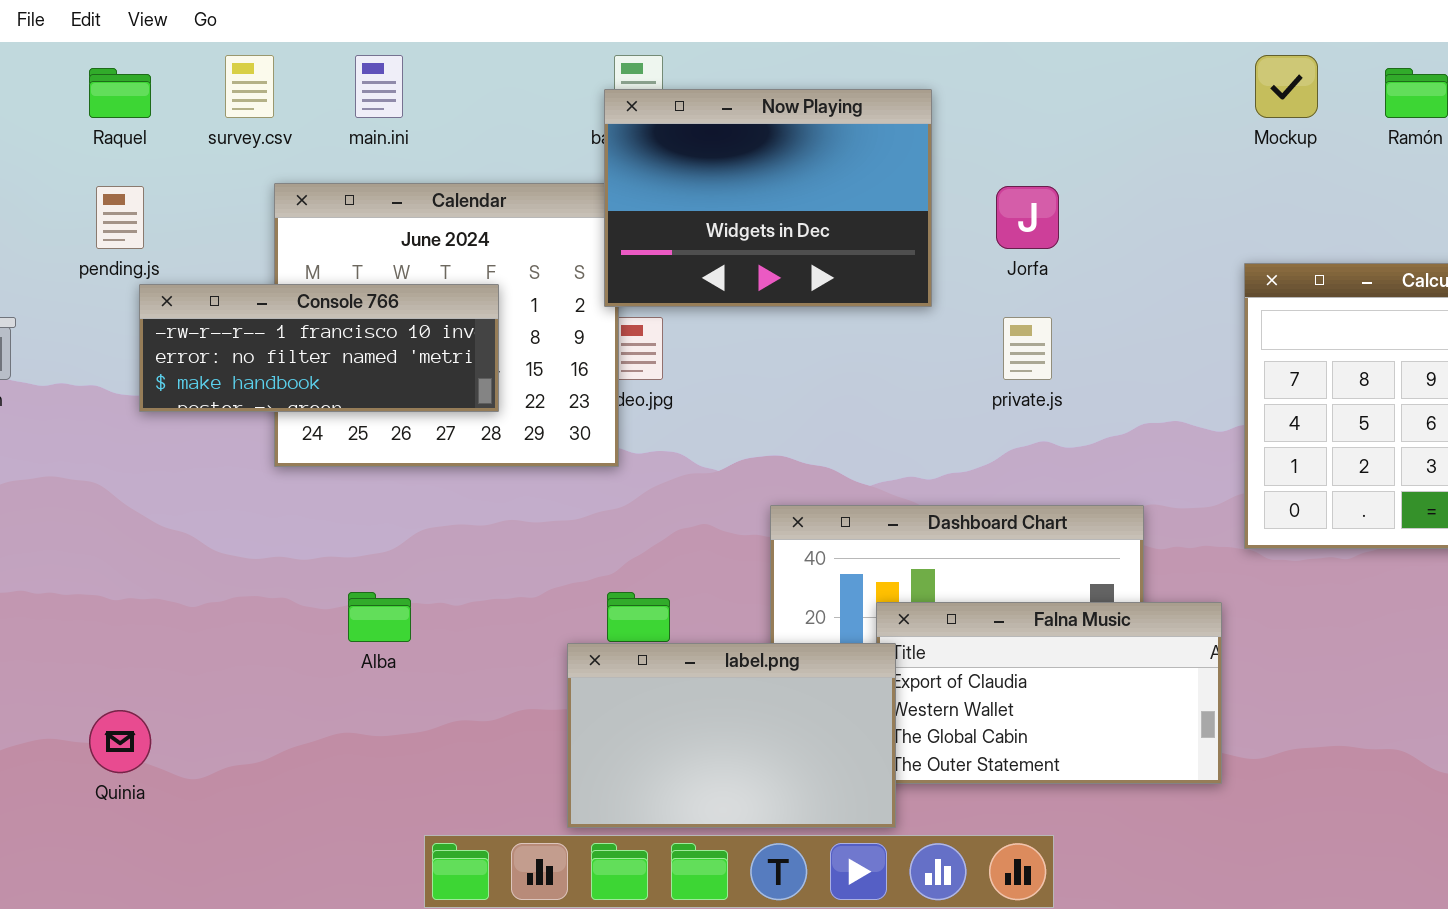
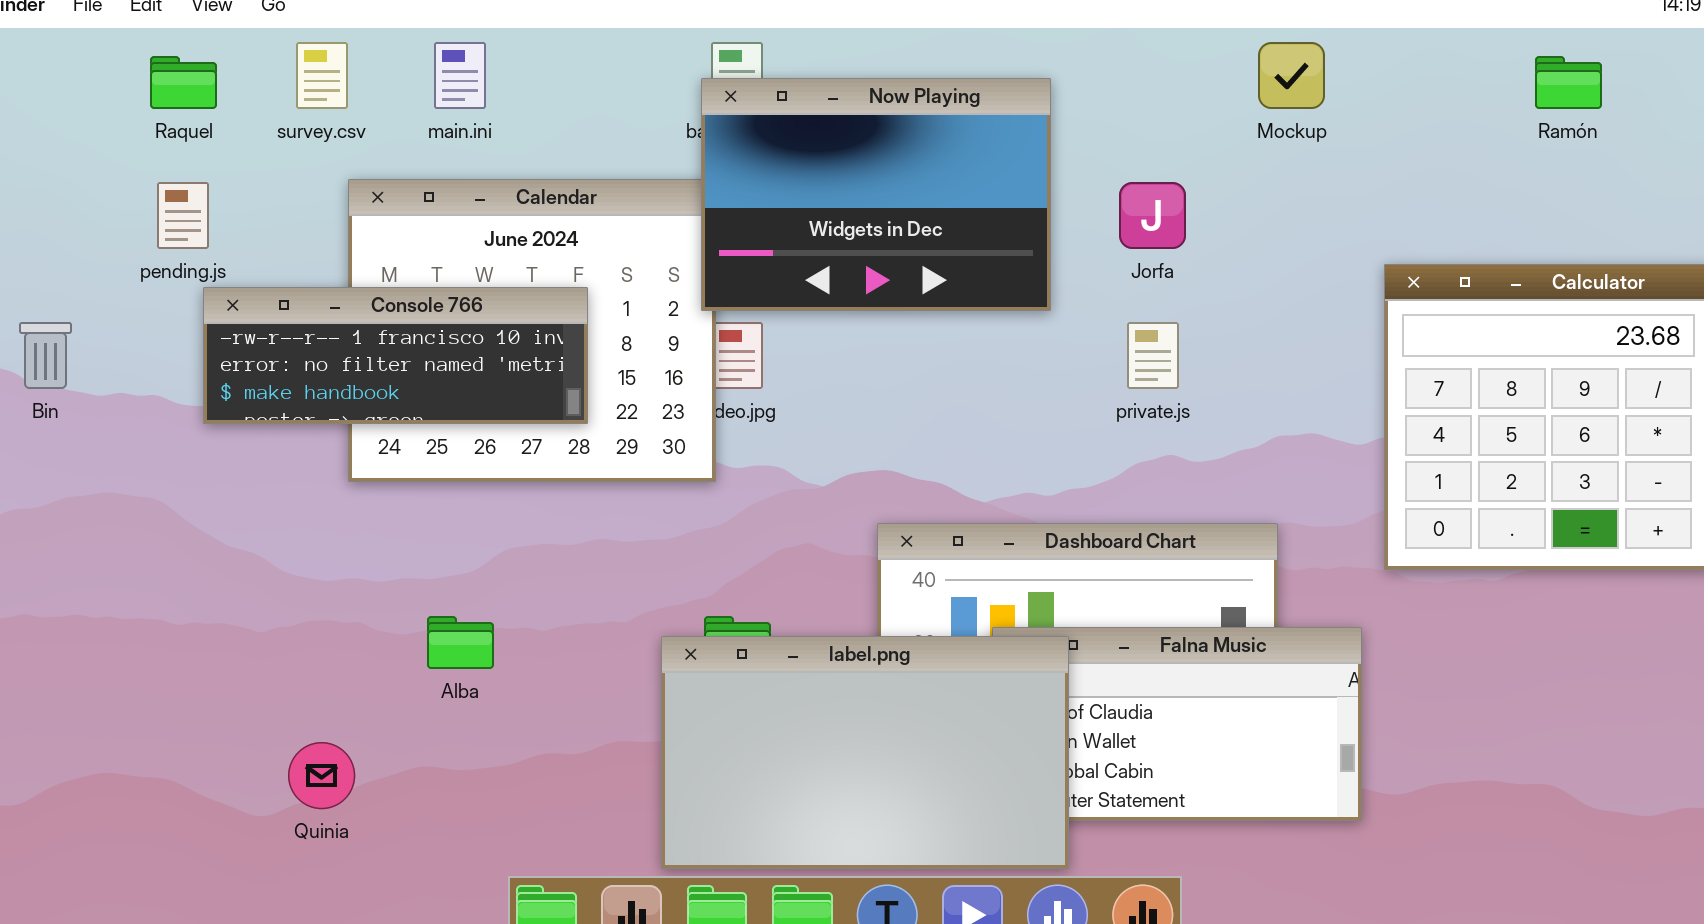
Mockup: [1255,55,1318,118] -> [1258,42,1325,109], moved
label.png: [567,643,896,828] -> [661,636,1069,869], resized
Quinia: [89,710,151,773] -> [288,742,355,809], moved

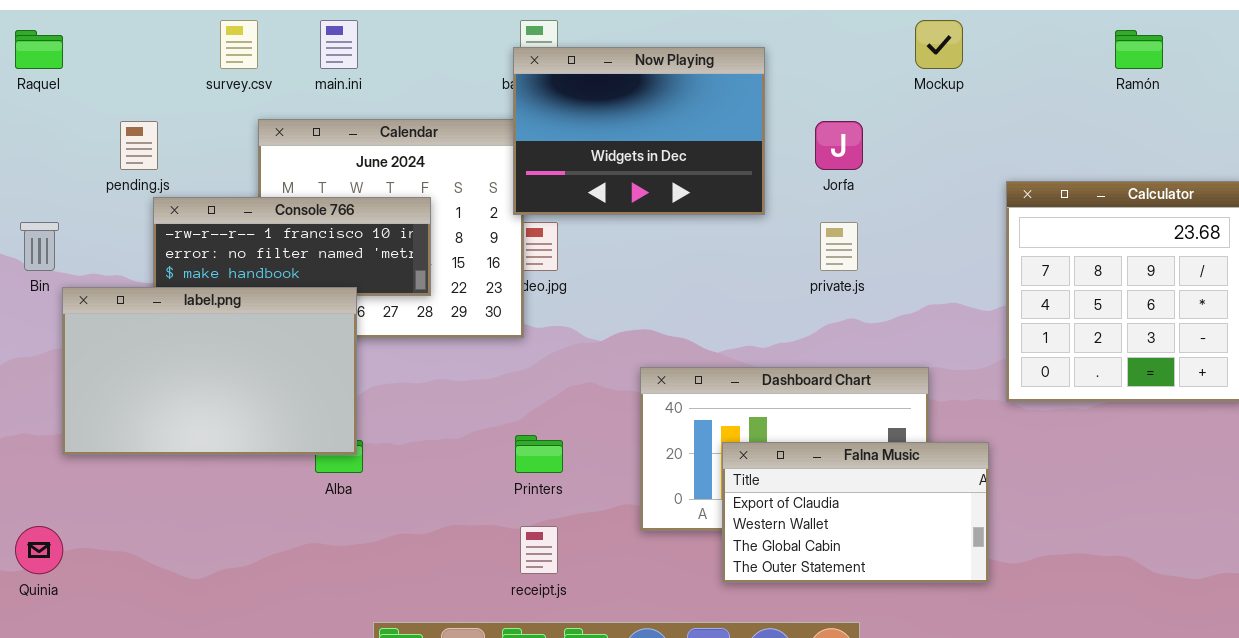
Raquel: [150,56,217,109] -> [15,30,63,69], moved
label.png: [661,636,1069,869] -> [62,287,357,455], moved
Quinia: [288,742,355,809] -> [15,526,63,574], moved

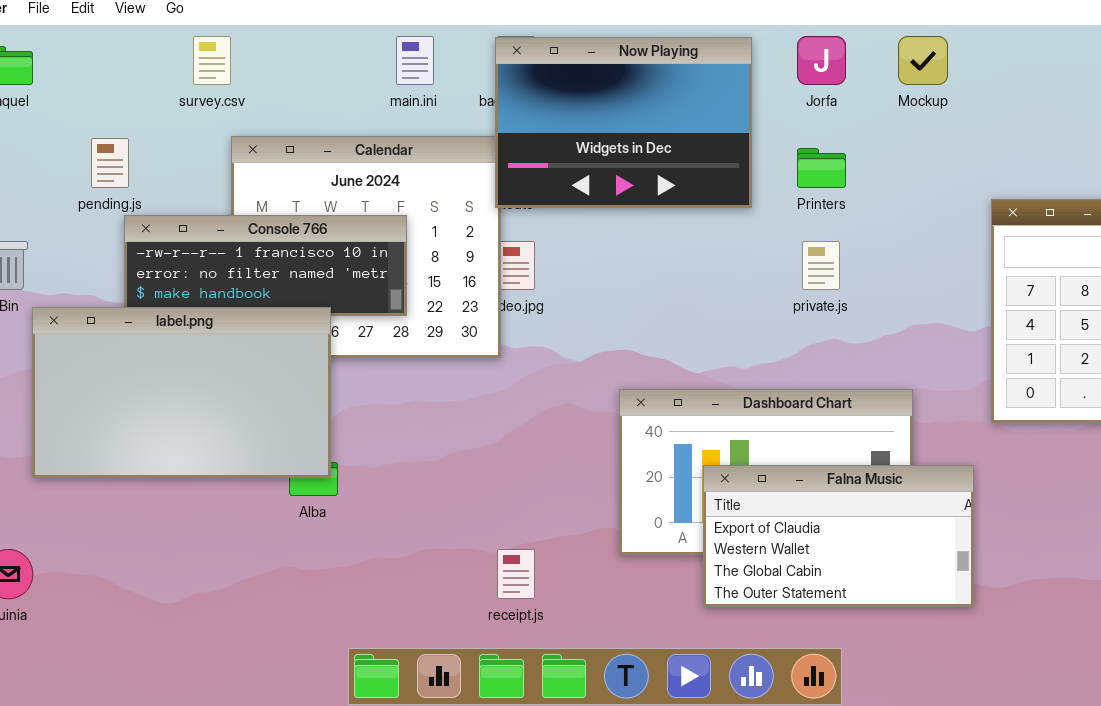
main.ini: [320,20,358,69] -> [396,36,434,85], moved
Now Playing: [513,47,765,215] -> [495,37,752,208], moved
Jorfa: [815,121,863,170] -> [797,36,846,85], moved
Printers: [515,435,563,473] -> [797,148,846,188], moved

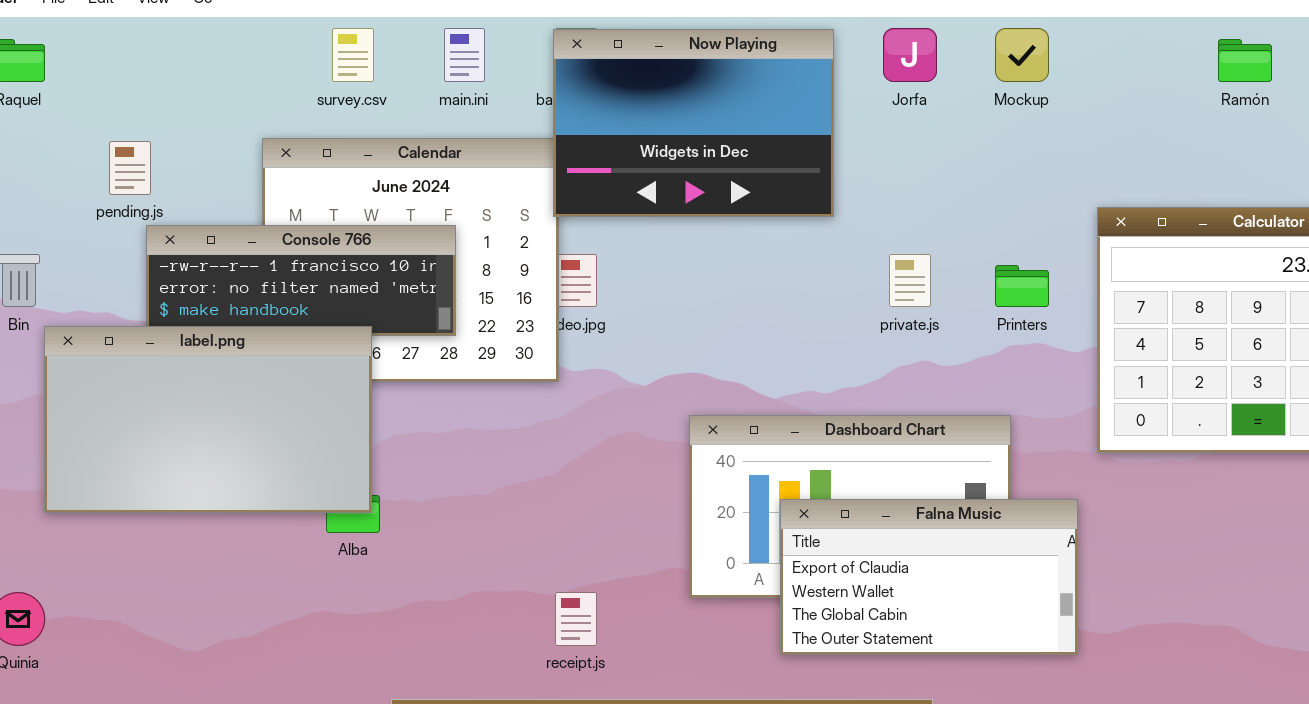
survey.csv: [193,36,231,85] -> [332,28,374,82], moved
Printers: [797,148,846,188] -> [995,265,1049,307], moved

